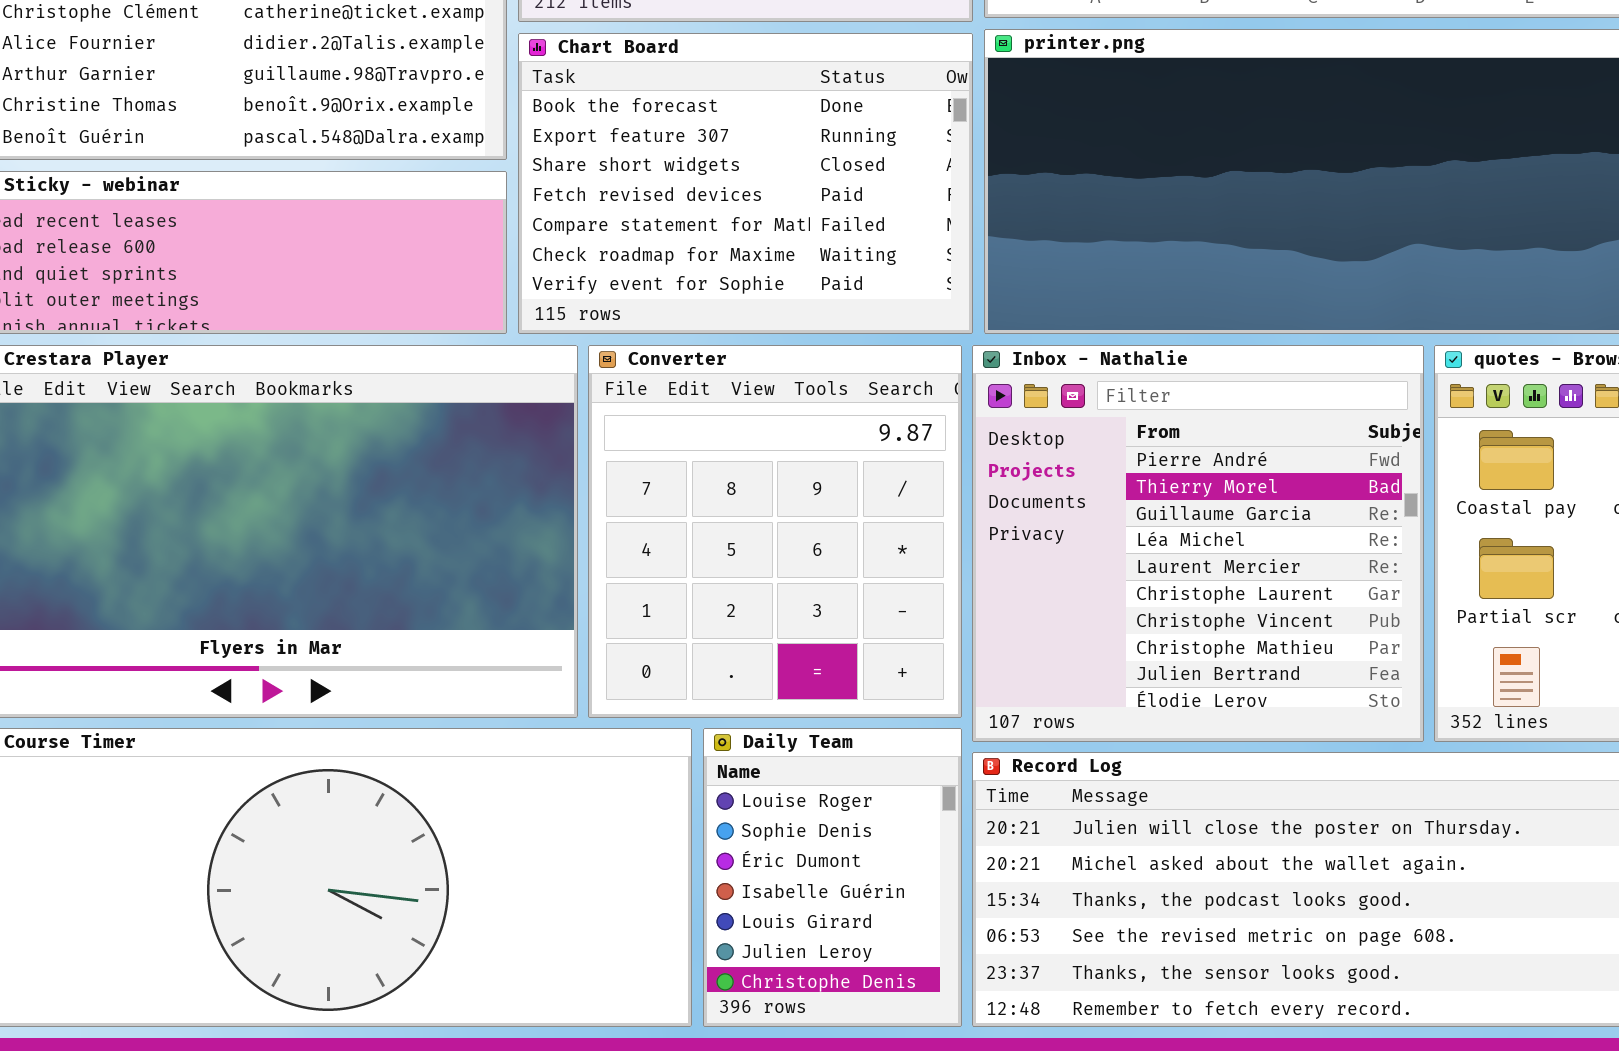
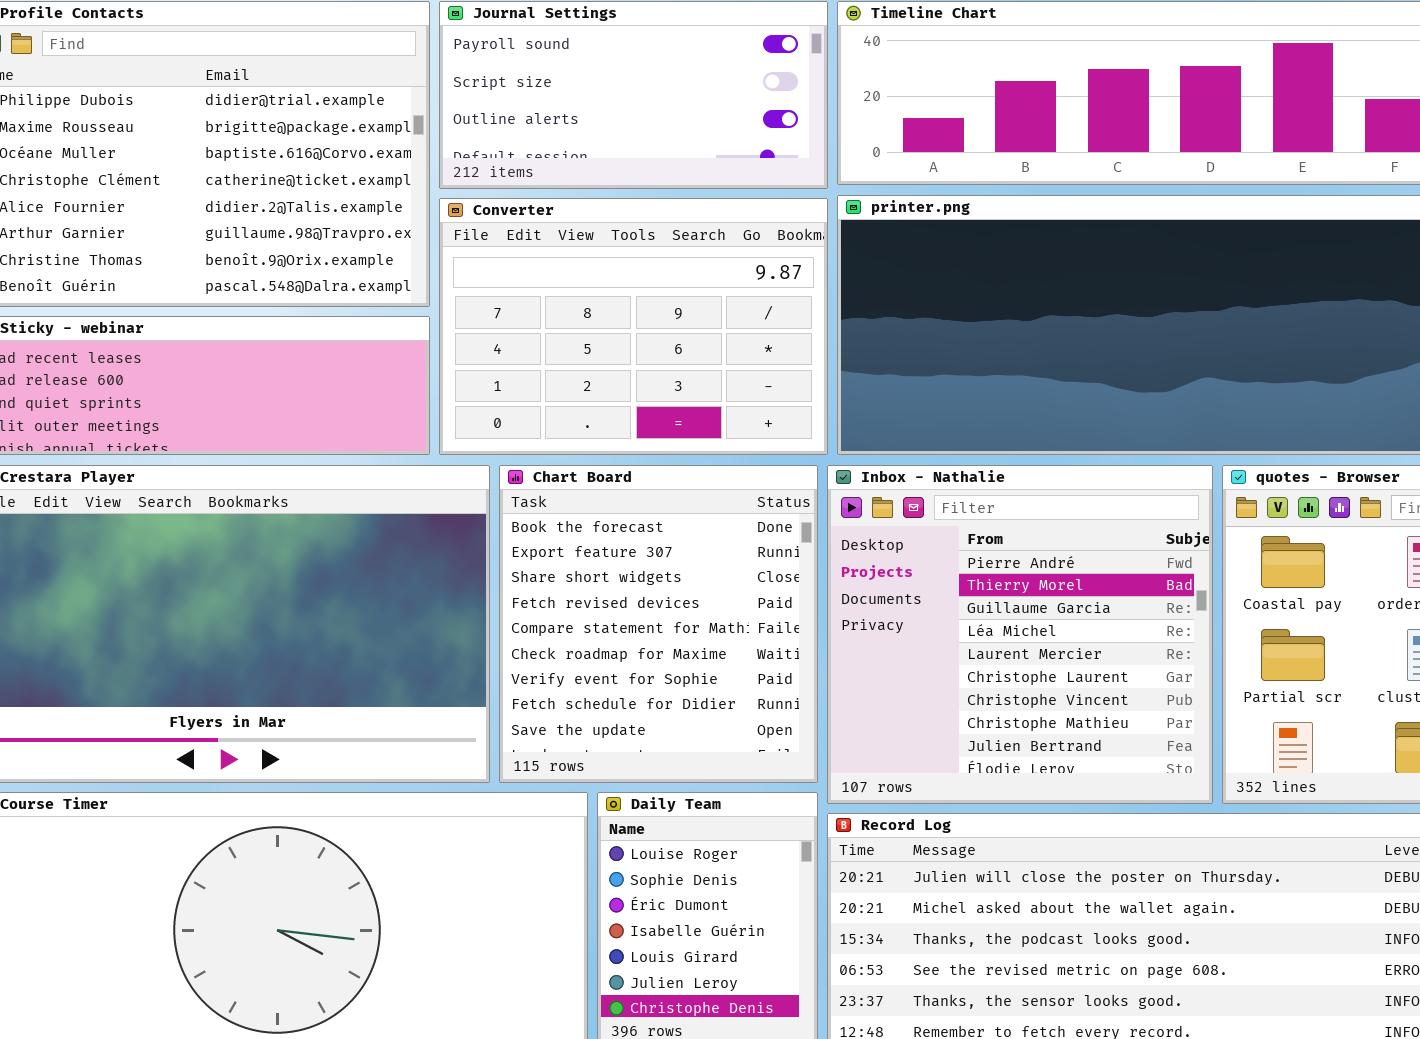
Chart Board: [518,33,973,334] -> [499,465,818,783], moved, resized
Converter: [588,345,962,718] -> [439,198,828,455], moved, resized

